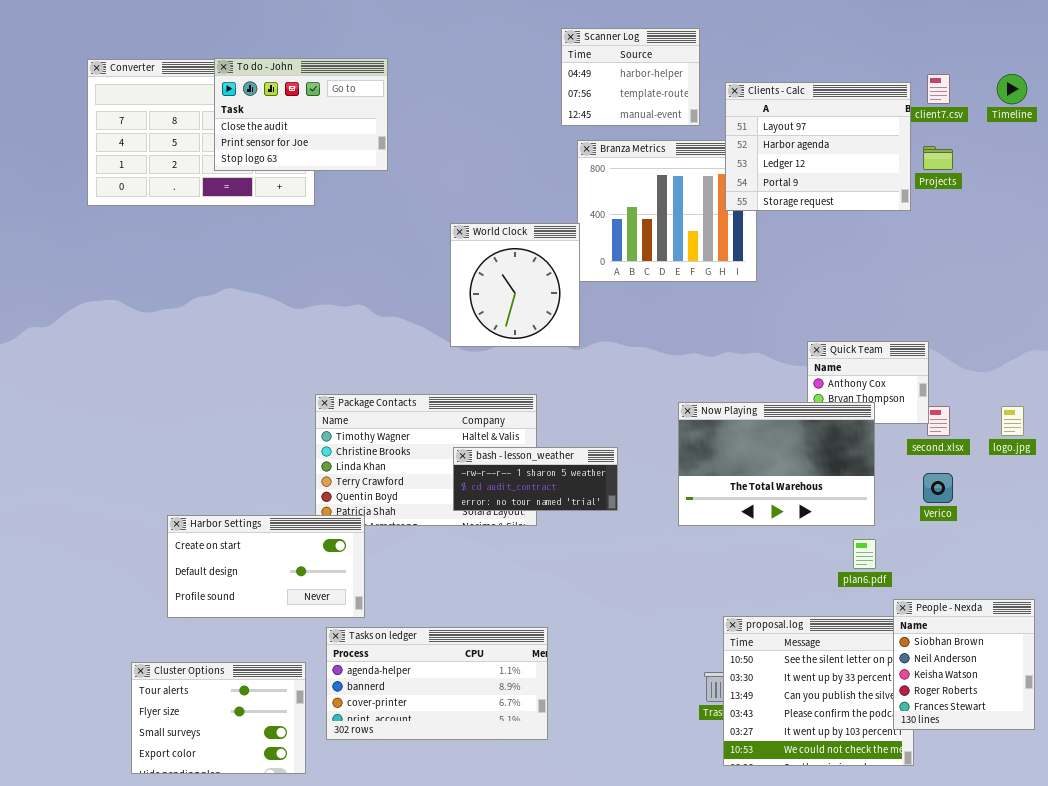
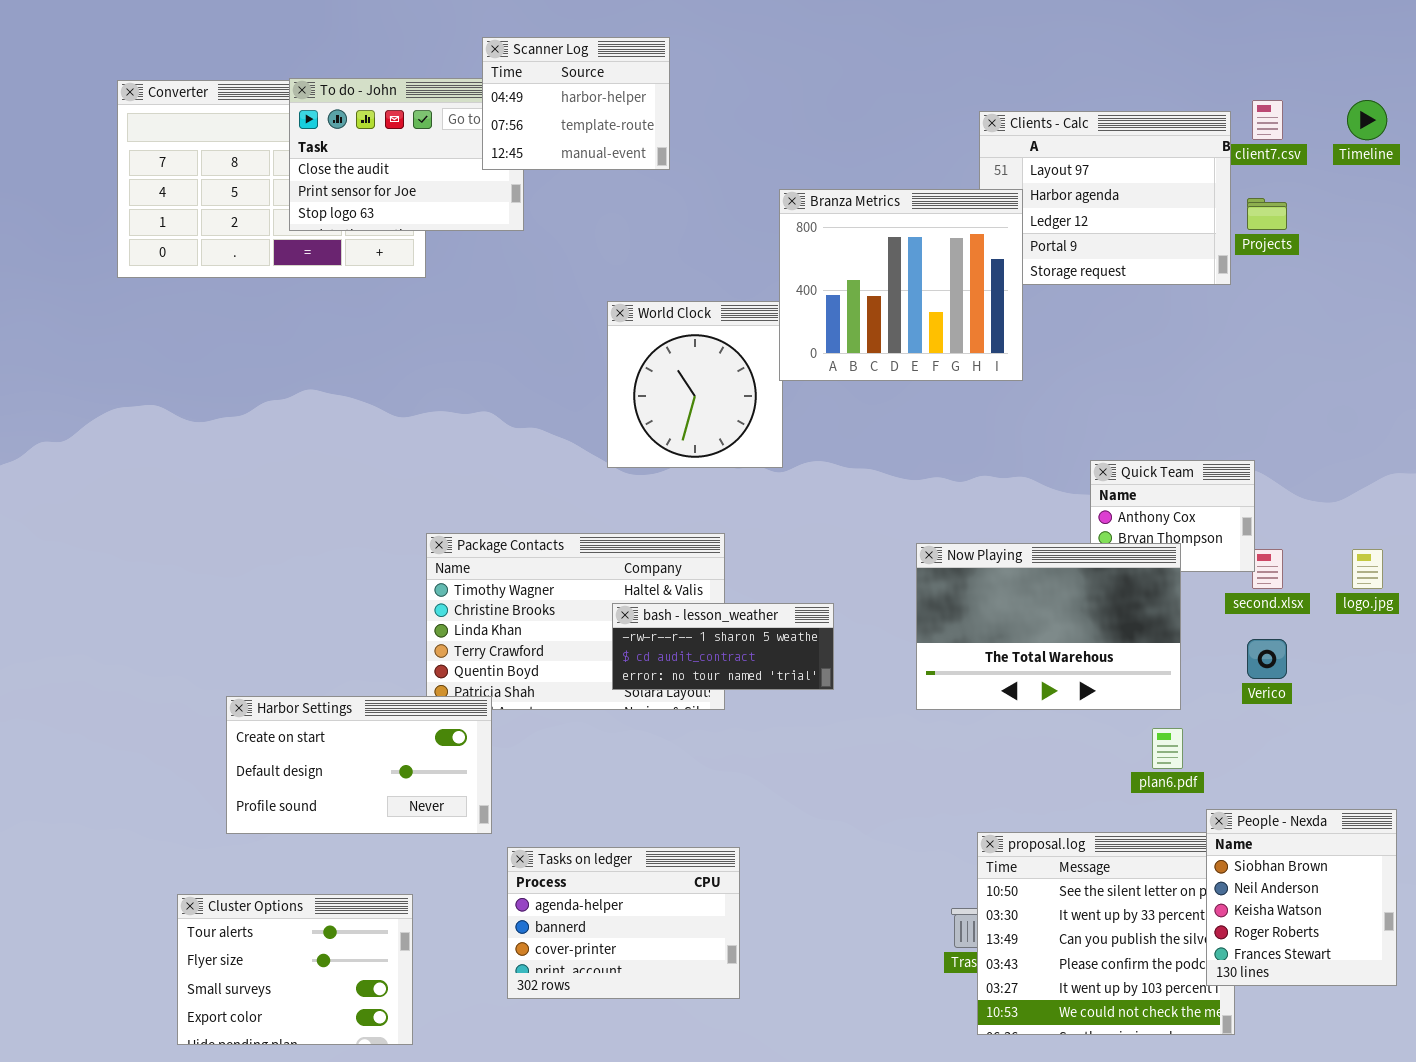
Scanner Log: [561,28,700,126] -> [482,37,670,170], moved
Branza Metrics: [577,140,757,282] -> [779,189,1023,381], raised
Tasks on ledger: [326,627,548,740] -> [507,847,740,999], resized

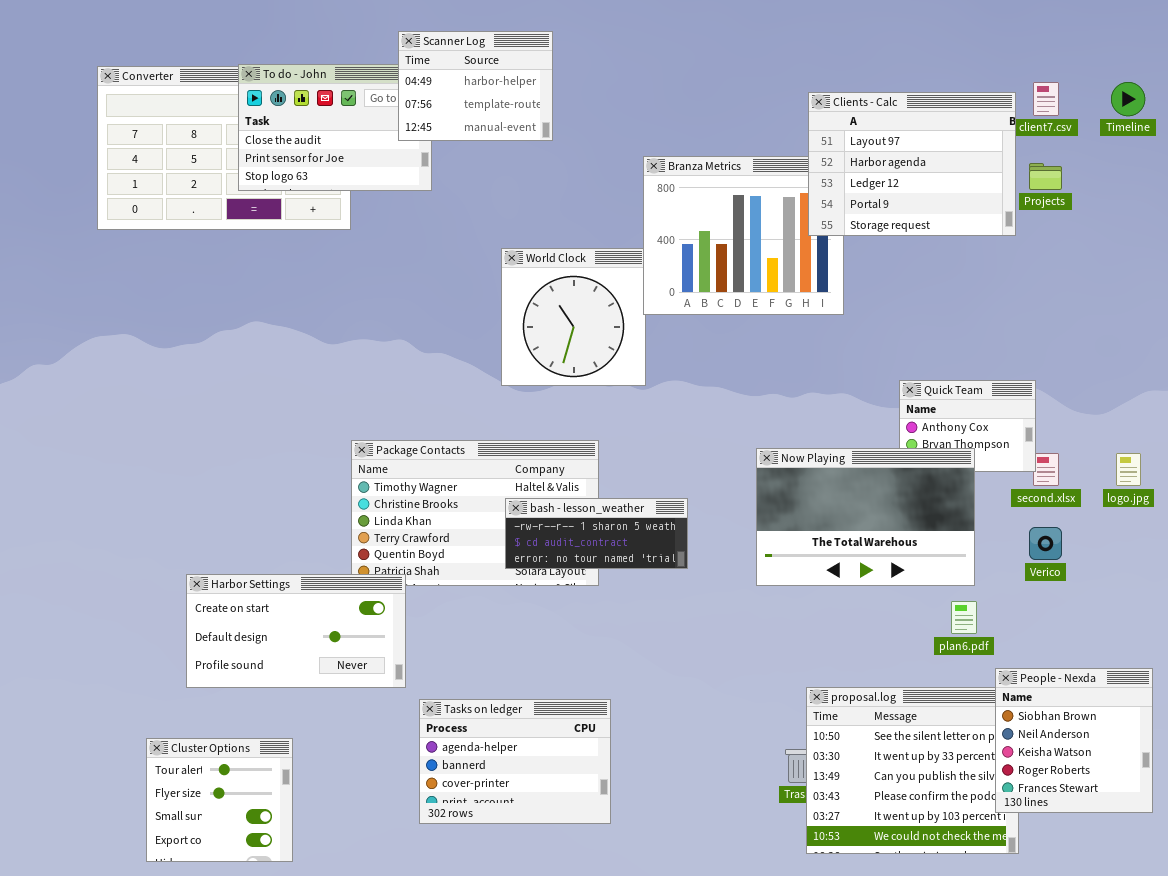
Clients - Calc: [979,111,1231,285] -> [808,92,1016,236], raised
Cluster Options: [177,894,413,1045] -> [146,738,293,862], resized

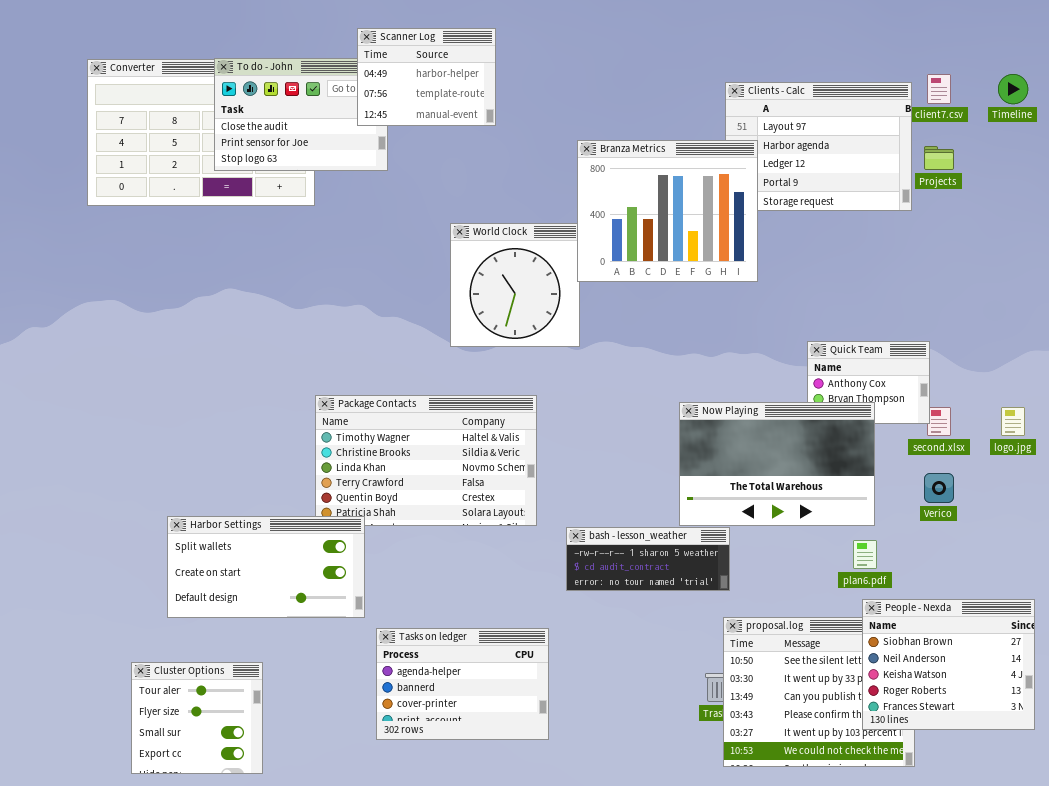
Branza Metrics: [643,156,844,315] -> [577,140,758,282], raised
bash - lesson_weather: [505,498,688,569] -> [566,527,730,591], moved
Harbor Settings: [186,574,406,688] -> [167,516,365,618], scrolled up 1 row
People - Nexda: [995,668,1153,813] -> [862,599,1035,730], resized

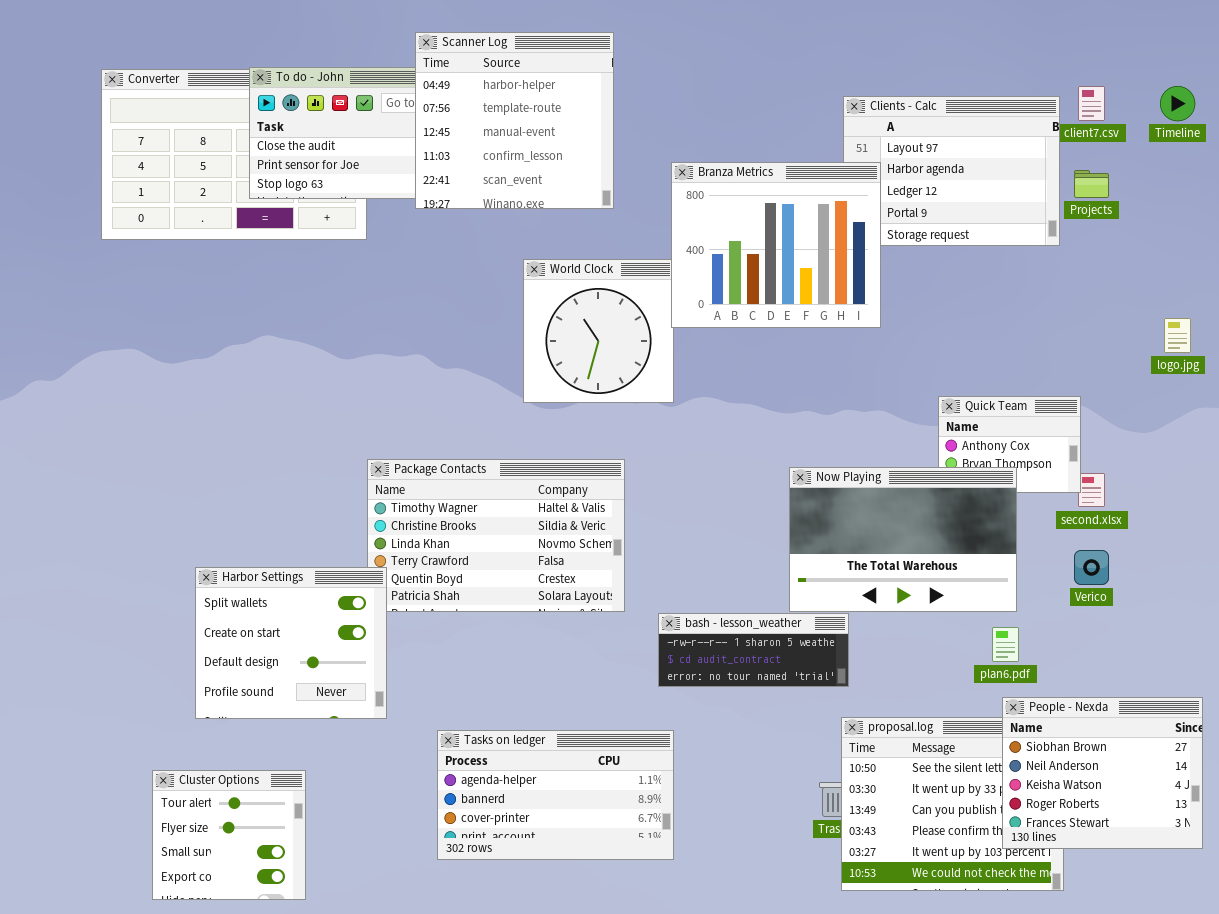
Scanner Log: [357,28,496,126] -> [415,32,614,209], resized
logo.jpg: [1001,407,1025,436] -> [1164,318,1191,353], moved
Harbor Settings: [167,516,365,618] -> [195,567,387,719], resized
Tasks on ledger: [376,628,549,740] -> [437,730,674,860], resized

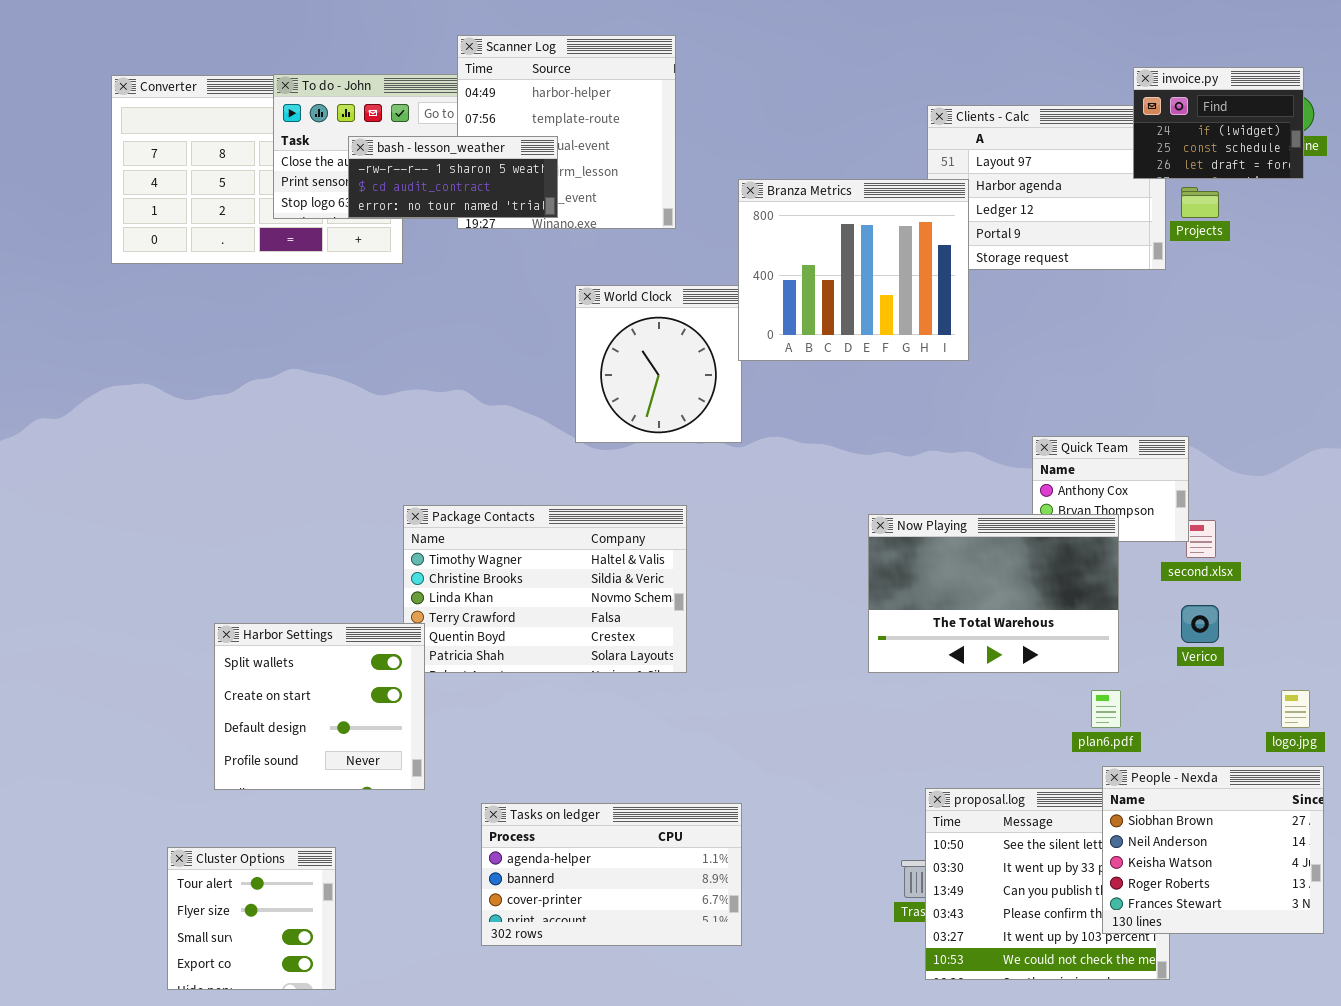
invoice.py: none -> [1133,67,1304,179], opened
logo.jpg: [1164,318,1191,353] -> [1281,690,1310,728], moved
bash - lesson_weather: [658,613,849,687] -> [348,136,558,218], moved

